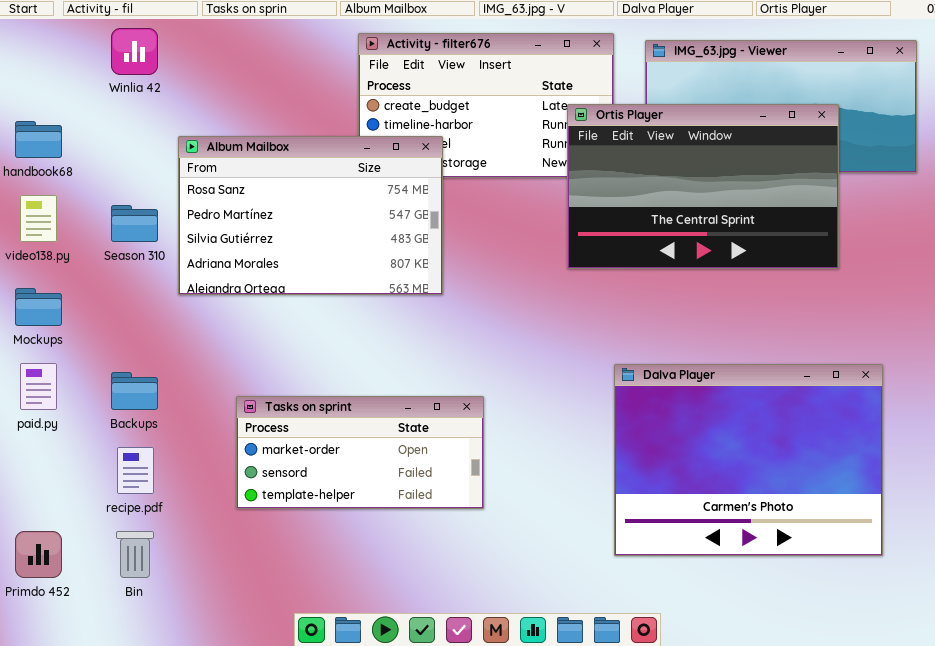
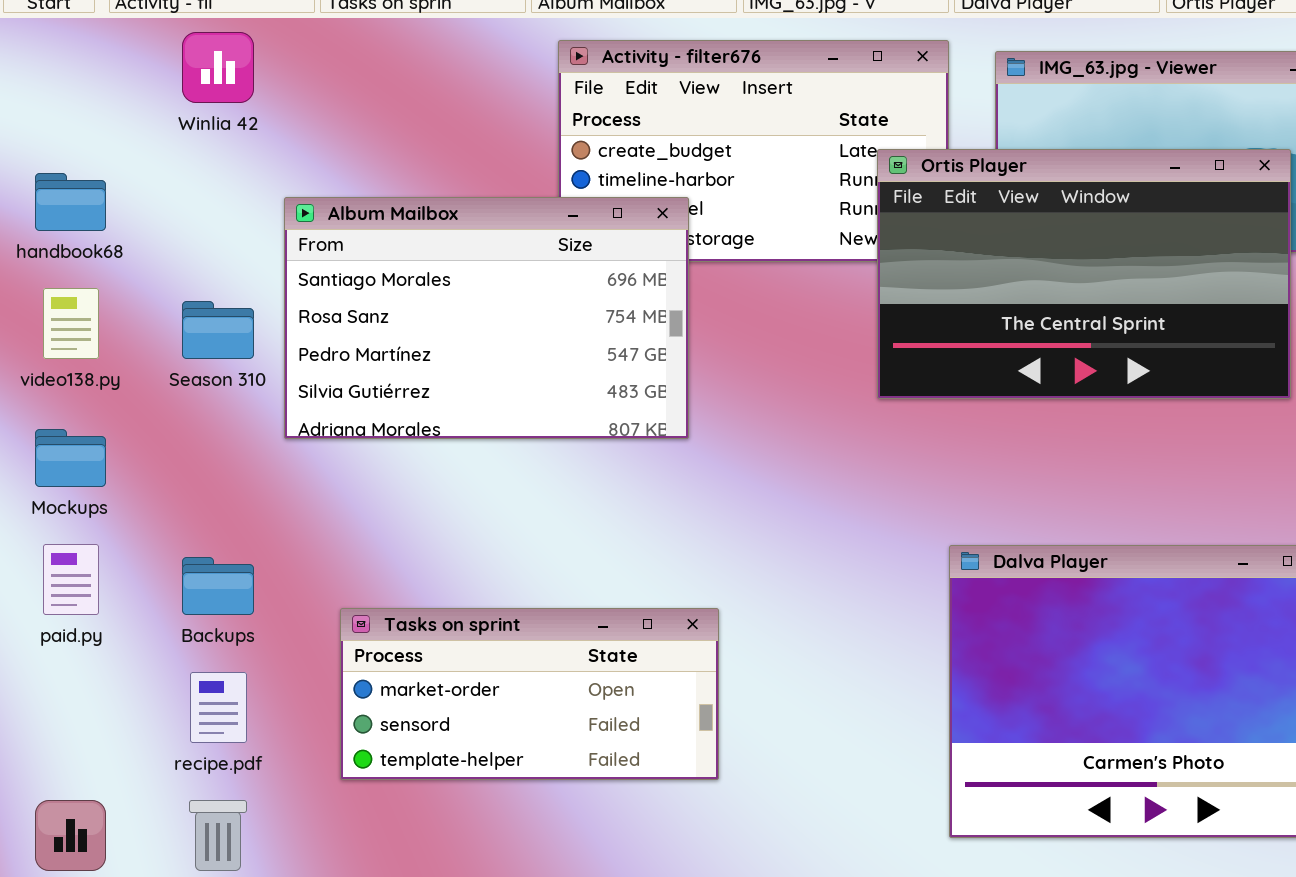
Album Mailbox: [178,136,443,295] -> [284,197,689,439], scrolled up 1 row
Tasks on sprint: [236,396,484,509] -> [340,608,719,780], moved

